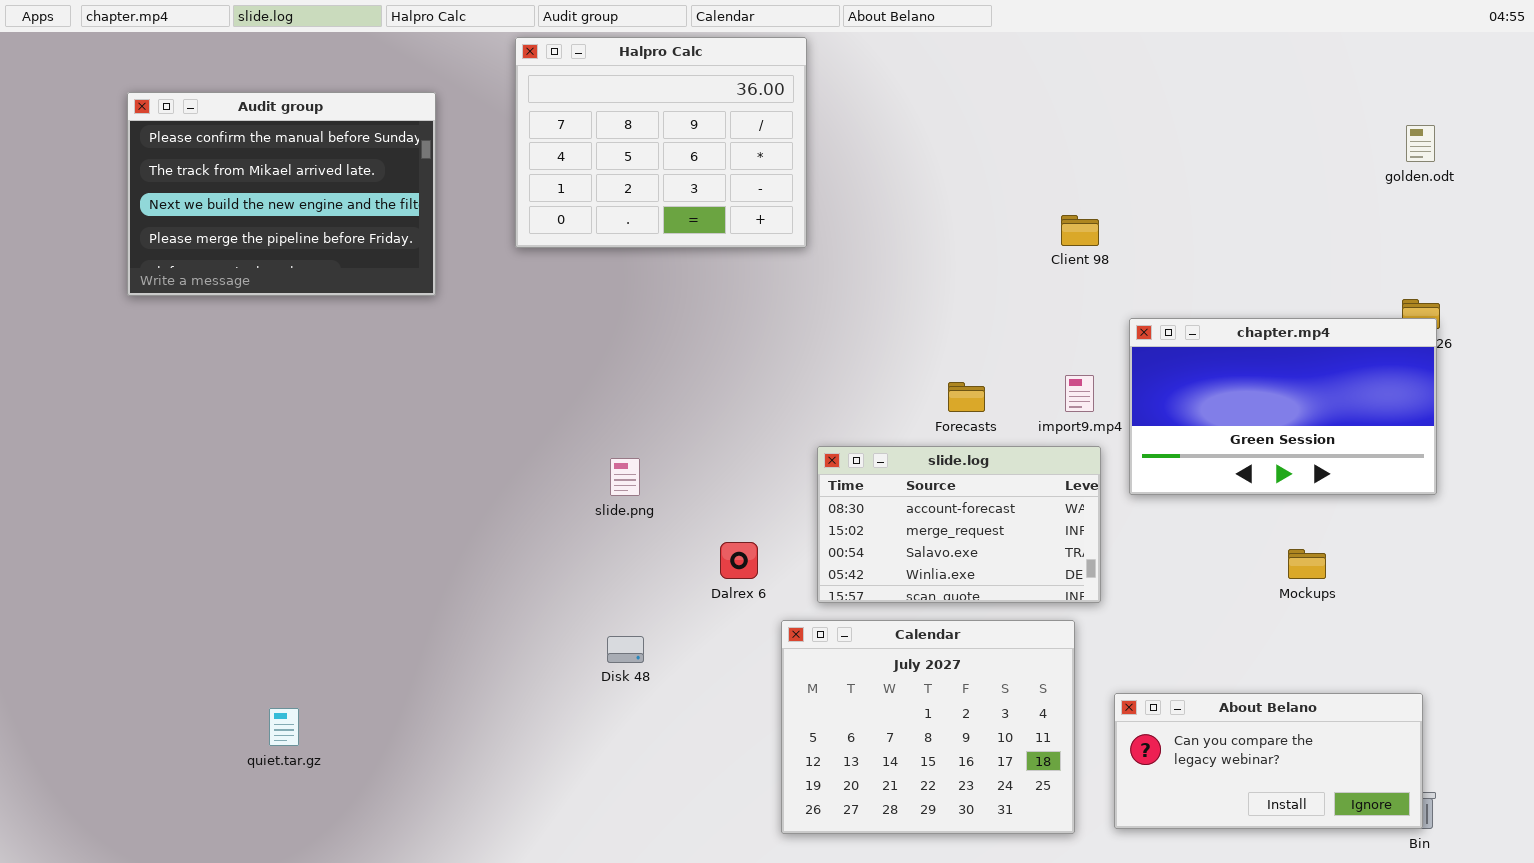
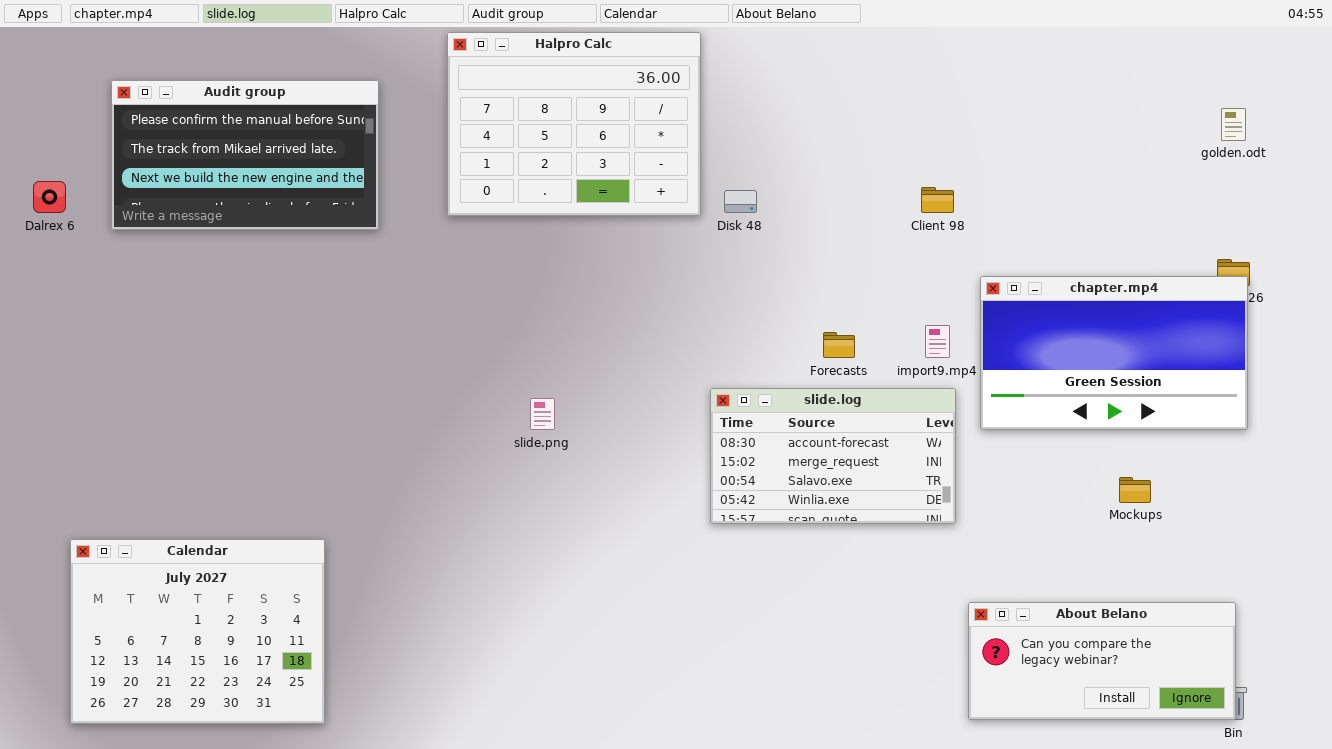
Audit group: [127,92,436,296] -> [111,80,379,230], resized
Dalrex 6: [720,542,758,579] -> [33,181,66,213], moved
Calendar: [781,620,1075,834] -> [70,539,325,724], moved
Disk 48: [607,636,644,663] -> [724,190,757,213], moved

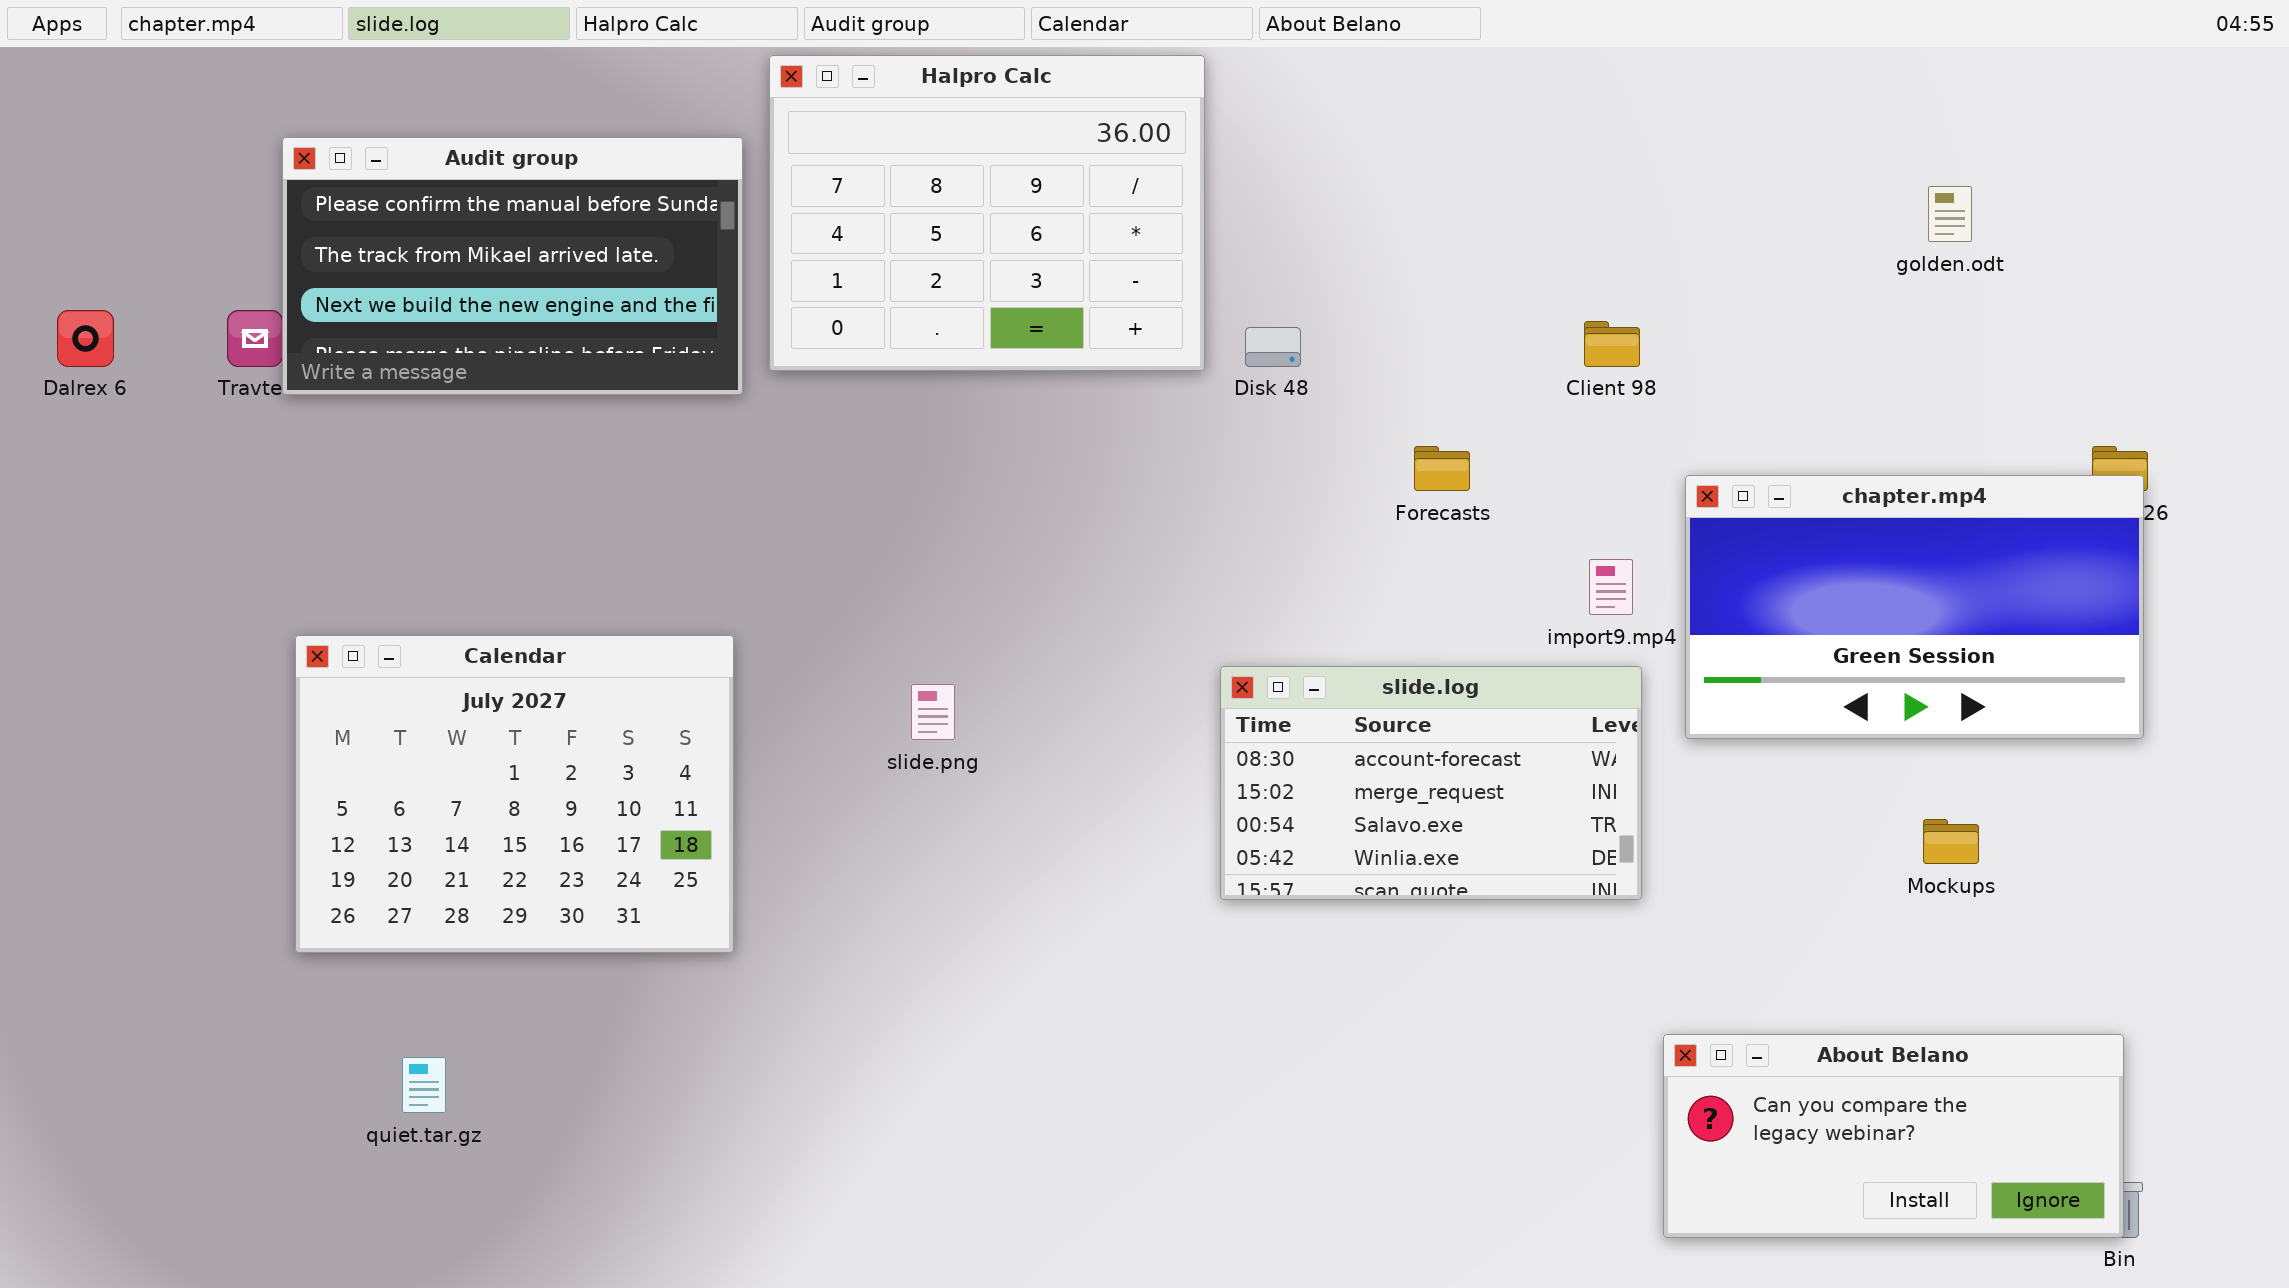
Audit group: [111,80,379,230] -> [282,137,743,395], moved
golden.odt: [1221,108,1246,141] -> [1928,186,1972,242], moved
Forecasts: [823,332,855,358] -> [1414,446,1470,491], moved
Calendar: [70,539,325,724] -> [295,635,734,953], moved

